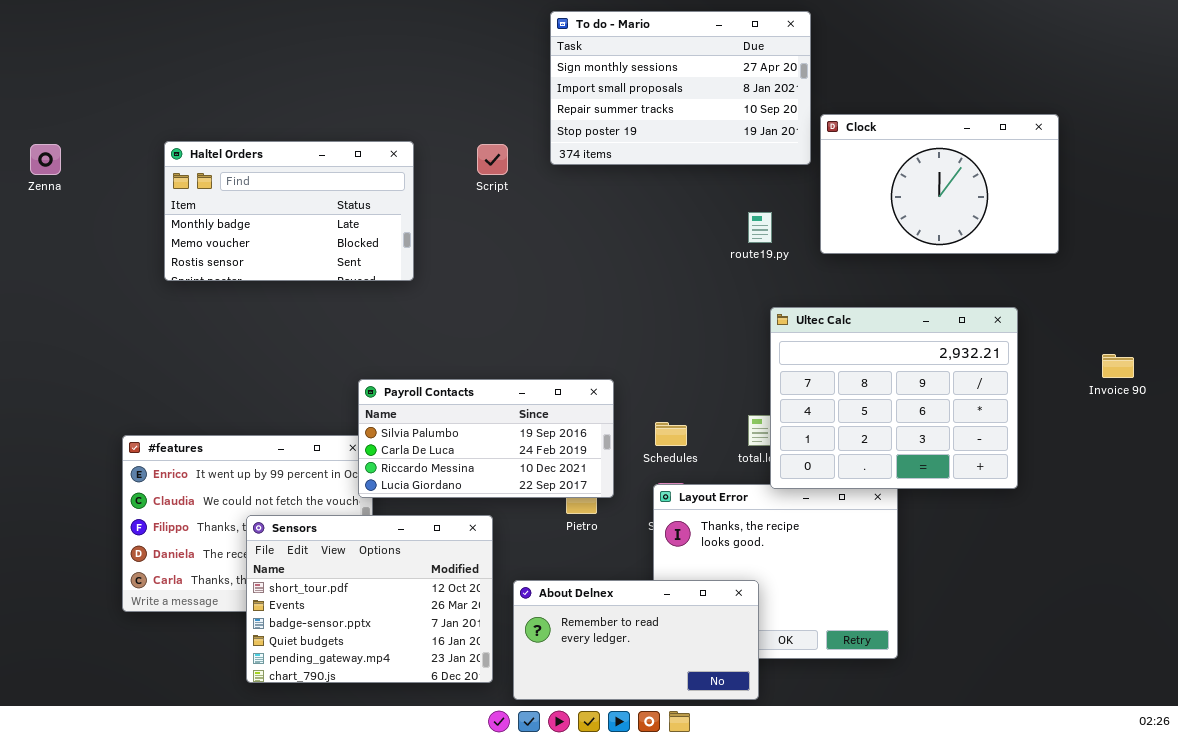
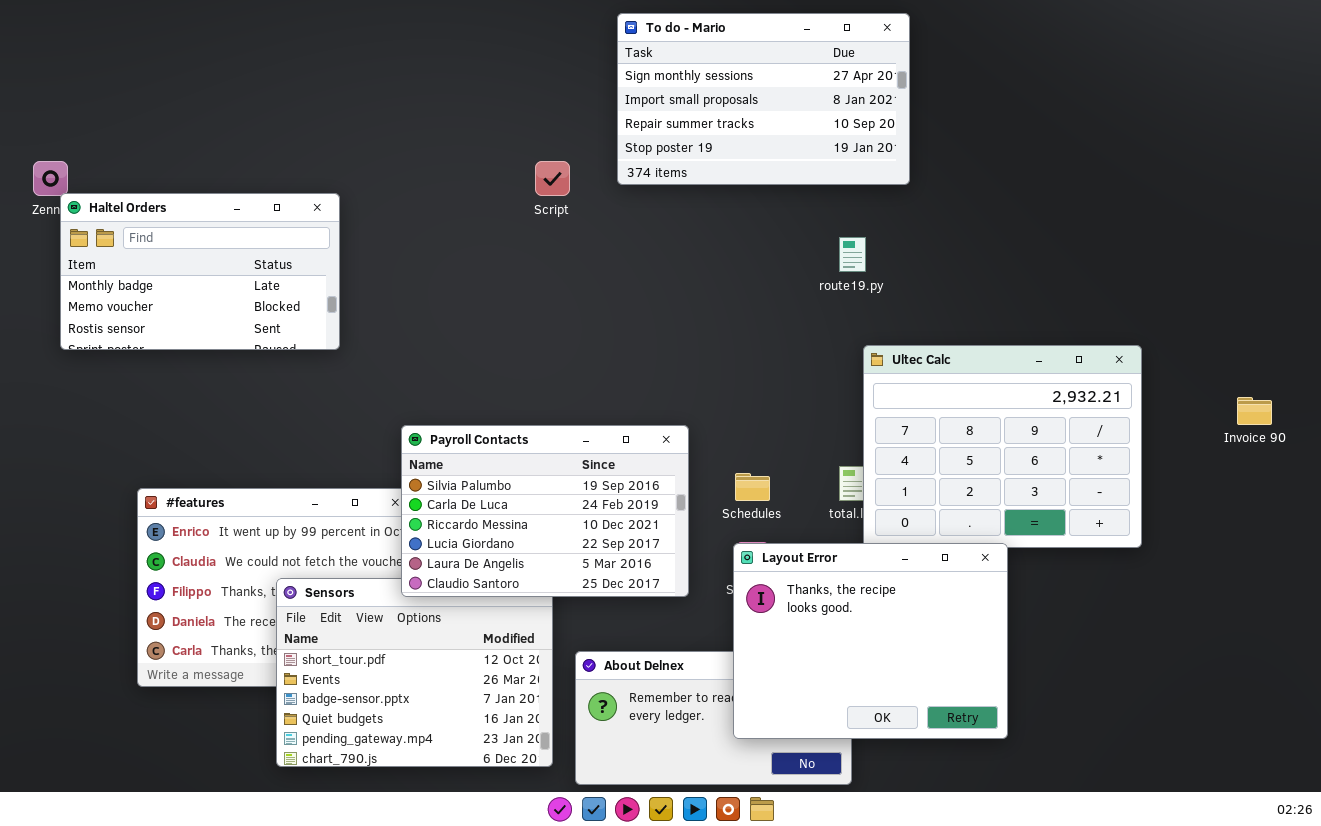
Clock: [820,114,1059,254] -> none, closed
Haltel Orders: [164,141,414,281] -> [60,193,340,350], moved
Payroll Contacts: [358,379,614,498] -> [401,425,689,597], resized
Layout Error: [653,484,898,659] -> [733,543,1008,739], raised

